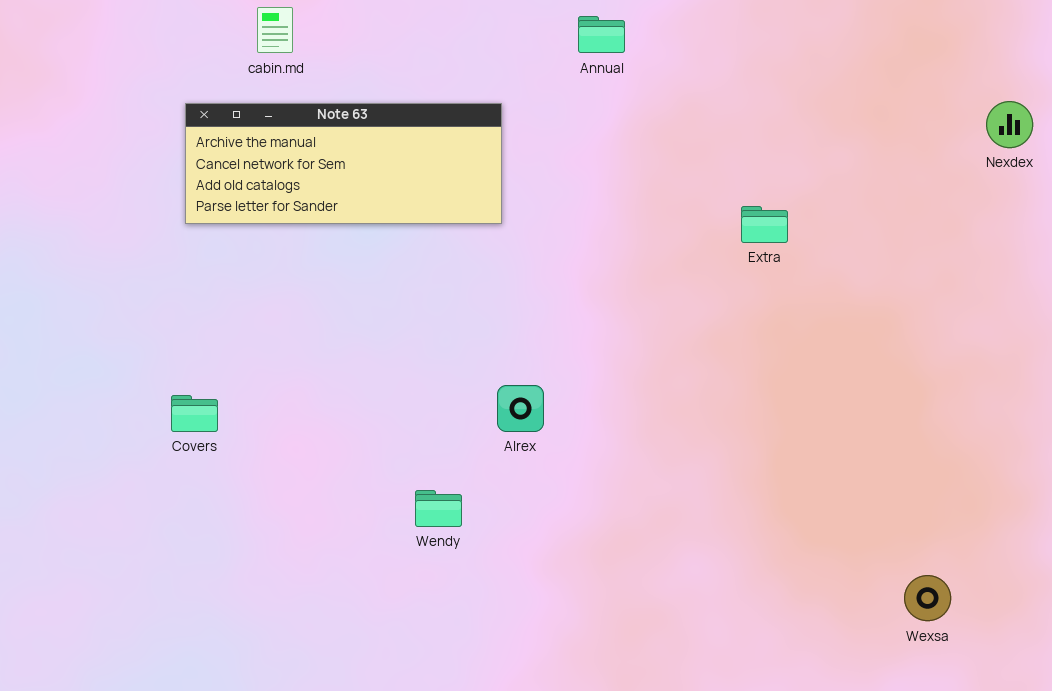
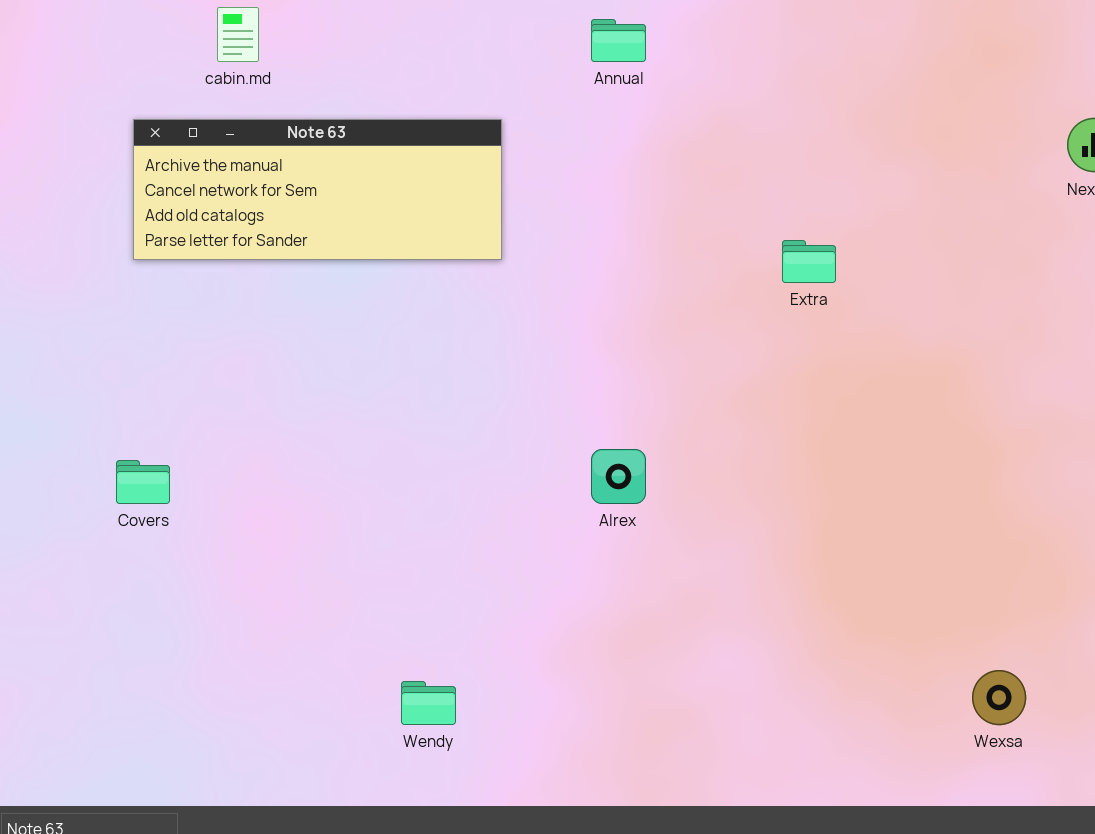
Alrex: [497,385,544,432] -> [591,449,646,504], moved
Wendy: [415,490,462,527] -> [401,681,456,725], moved

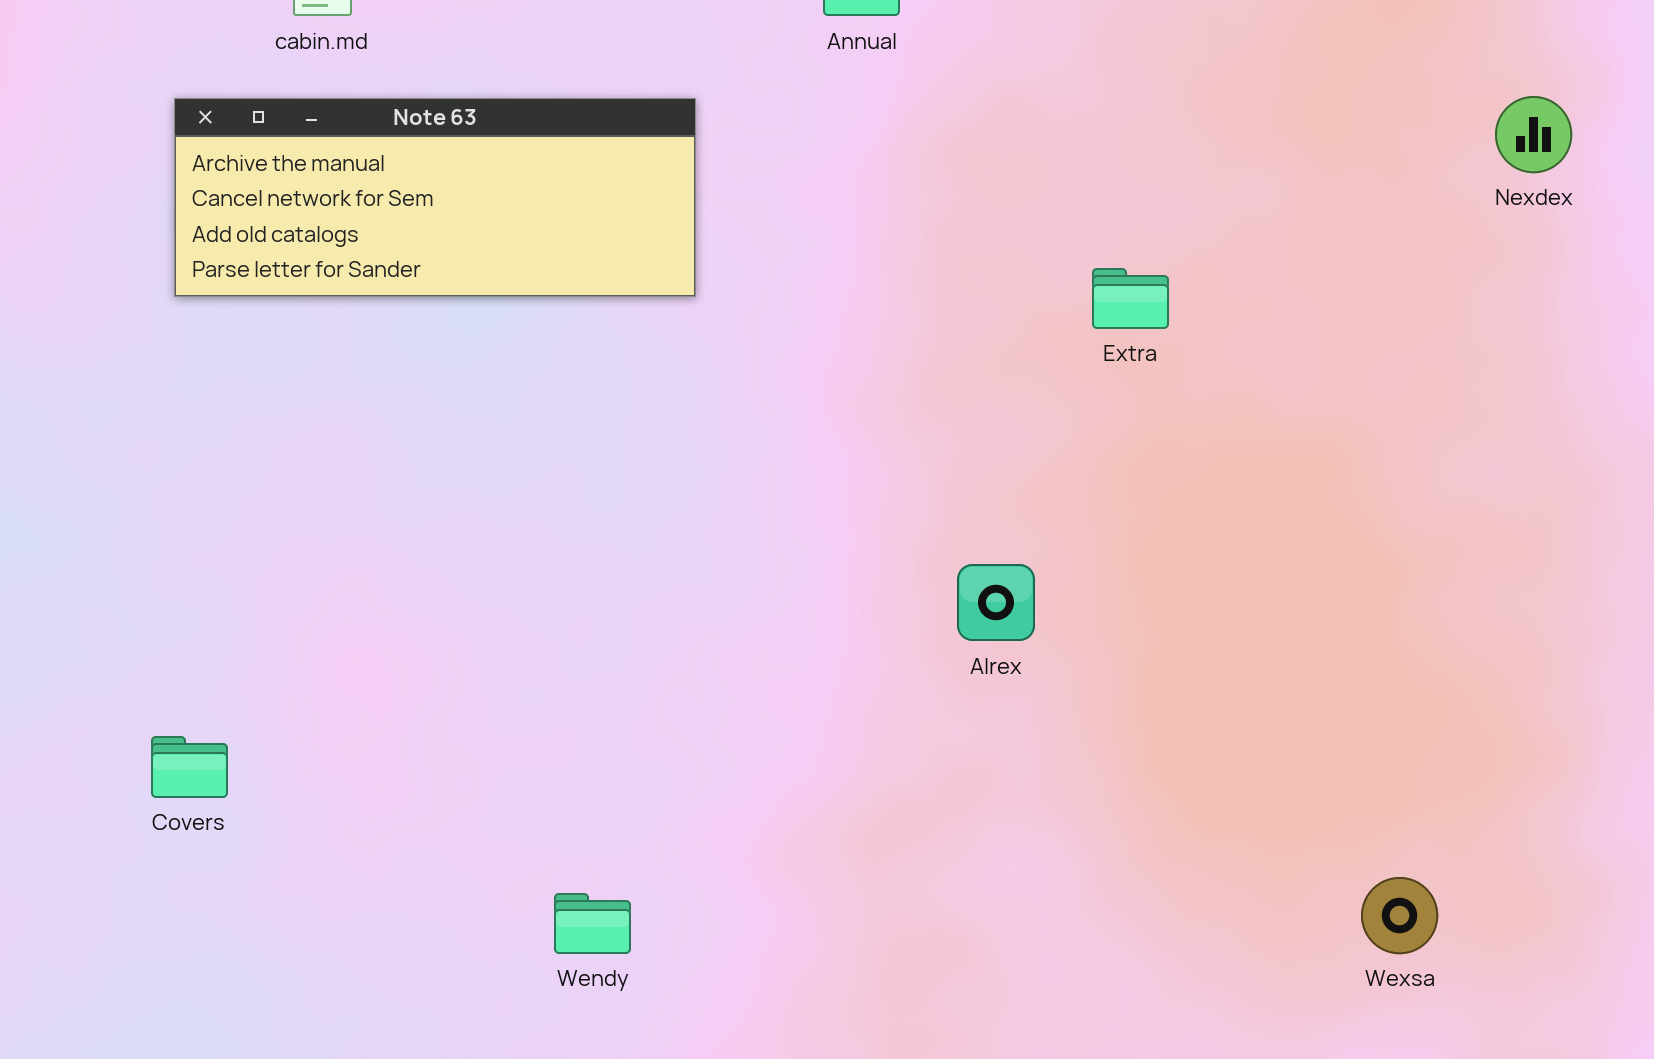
Alrex: [591,449,646,504] -> [957,564,1035,641], moved
Covers: [116,460,170,504] -> [151,736,228,798], moved

